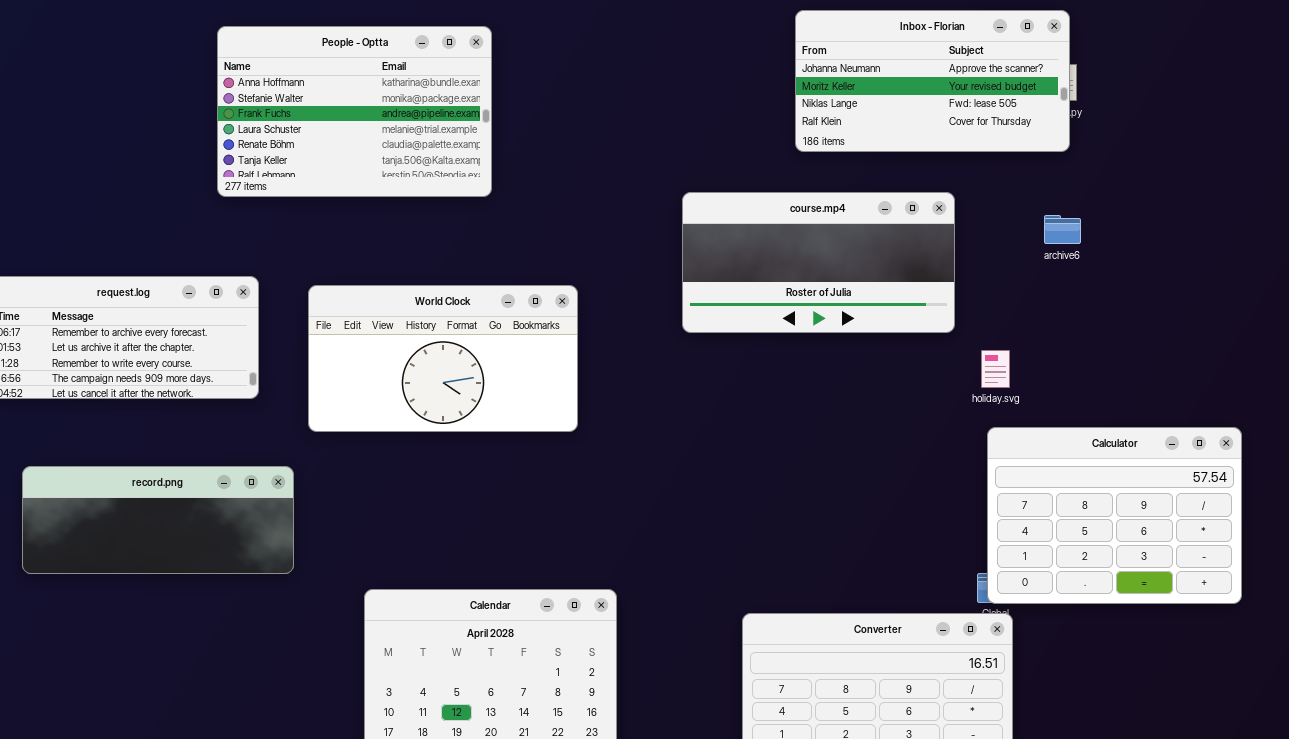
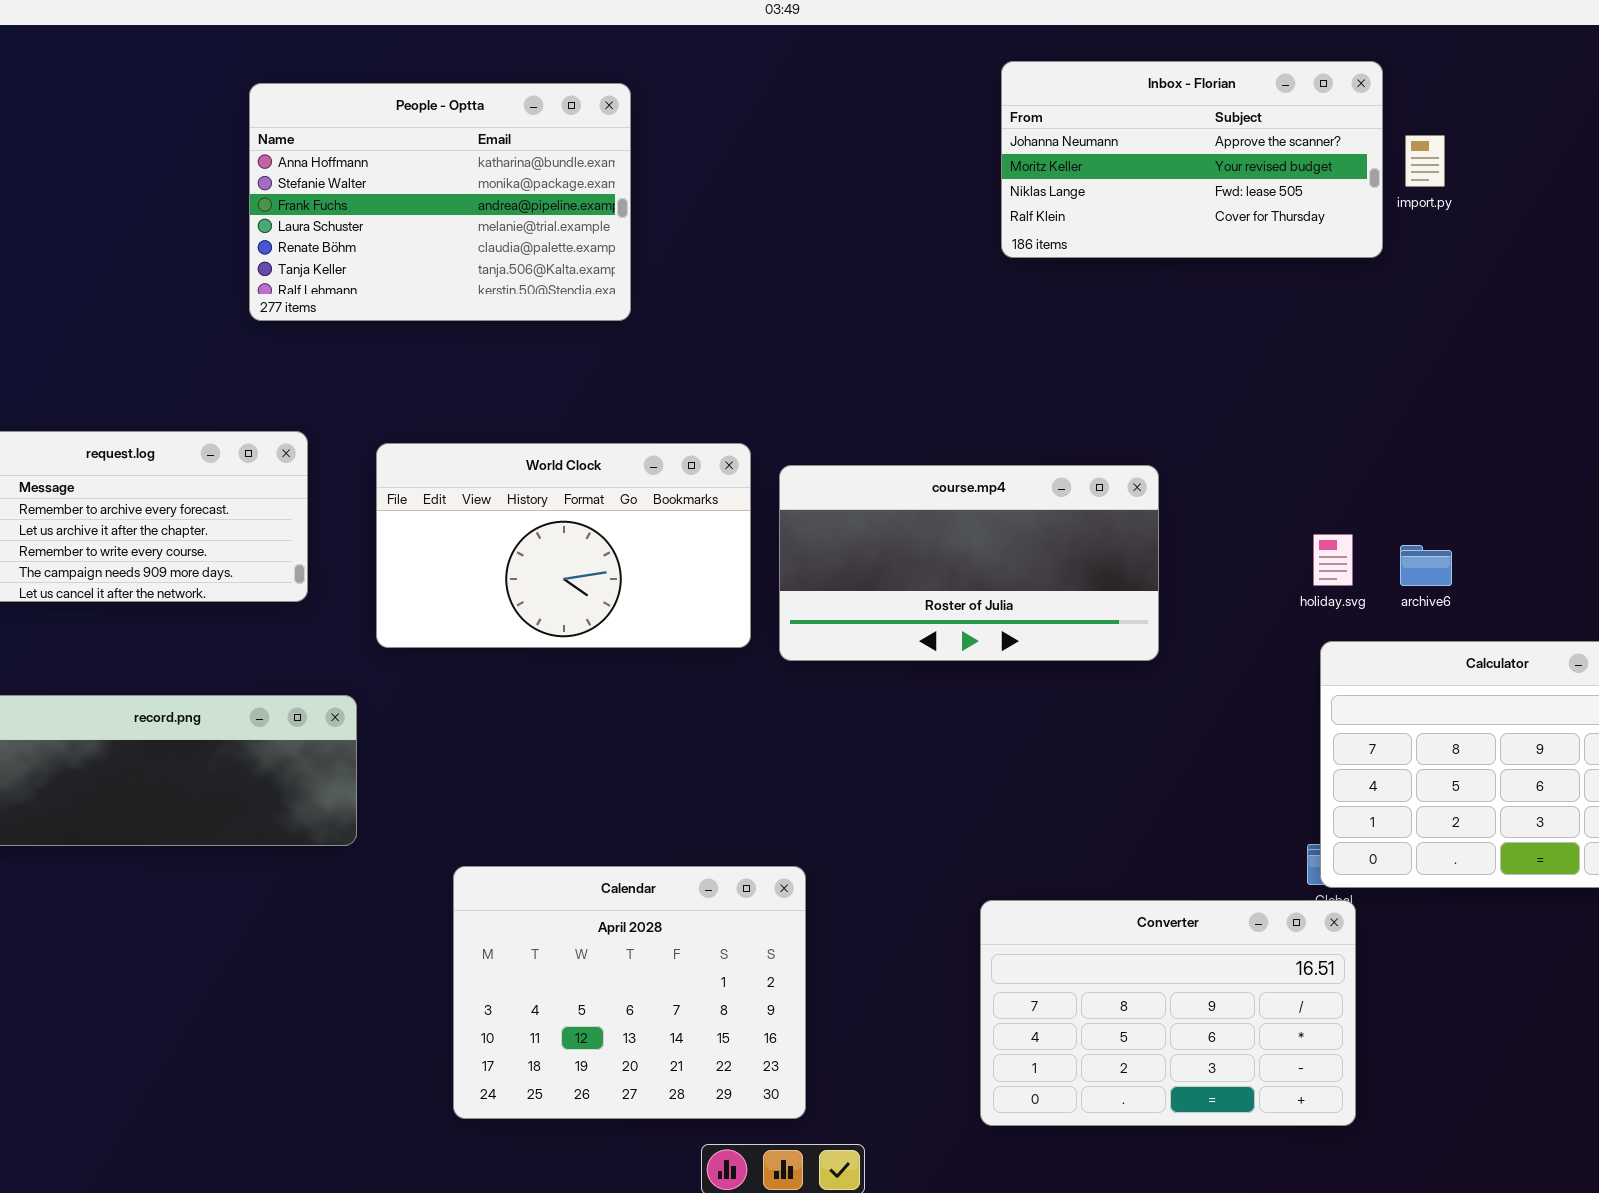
Inbox - Florian: [795,10,1070,152] -> [1001,61,1383,258], moved
course.mp4: [682,192,955,333] -> [779,465,1159,661], moved
archive6: [1044,215,1081,244] -> [1400,545,1452,586], moved

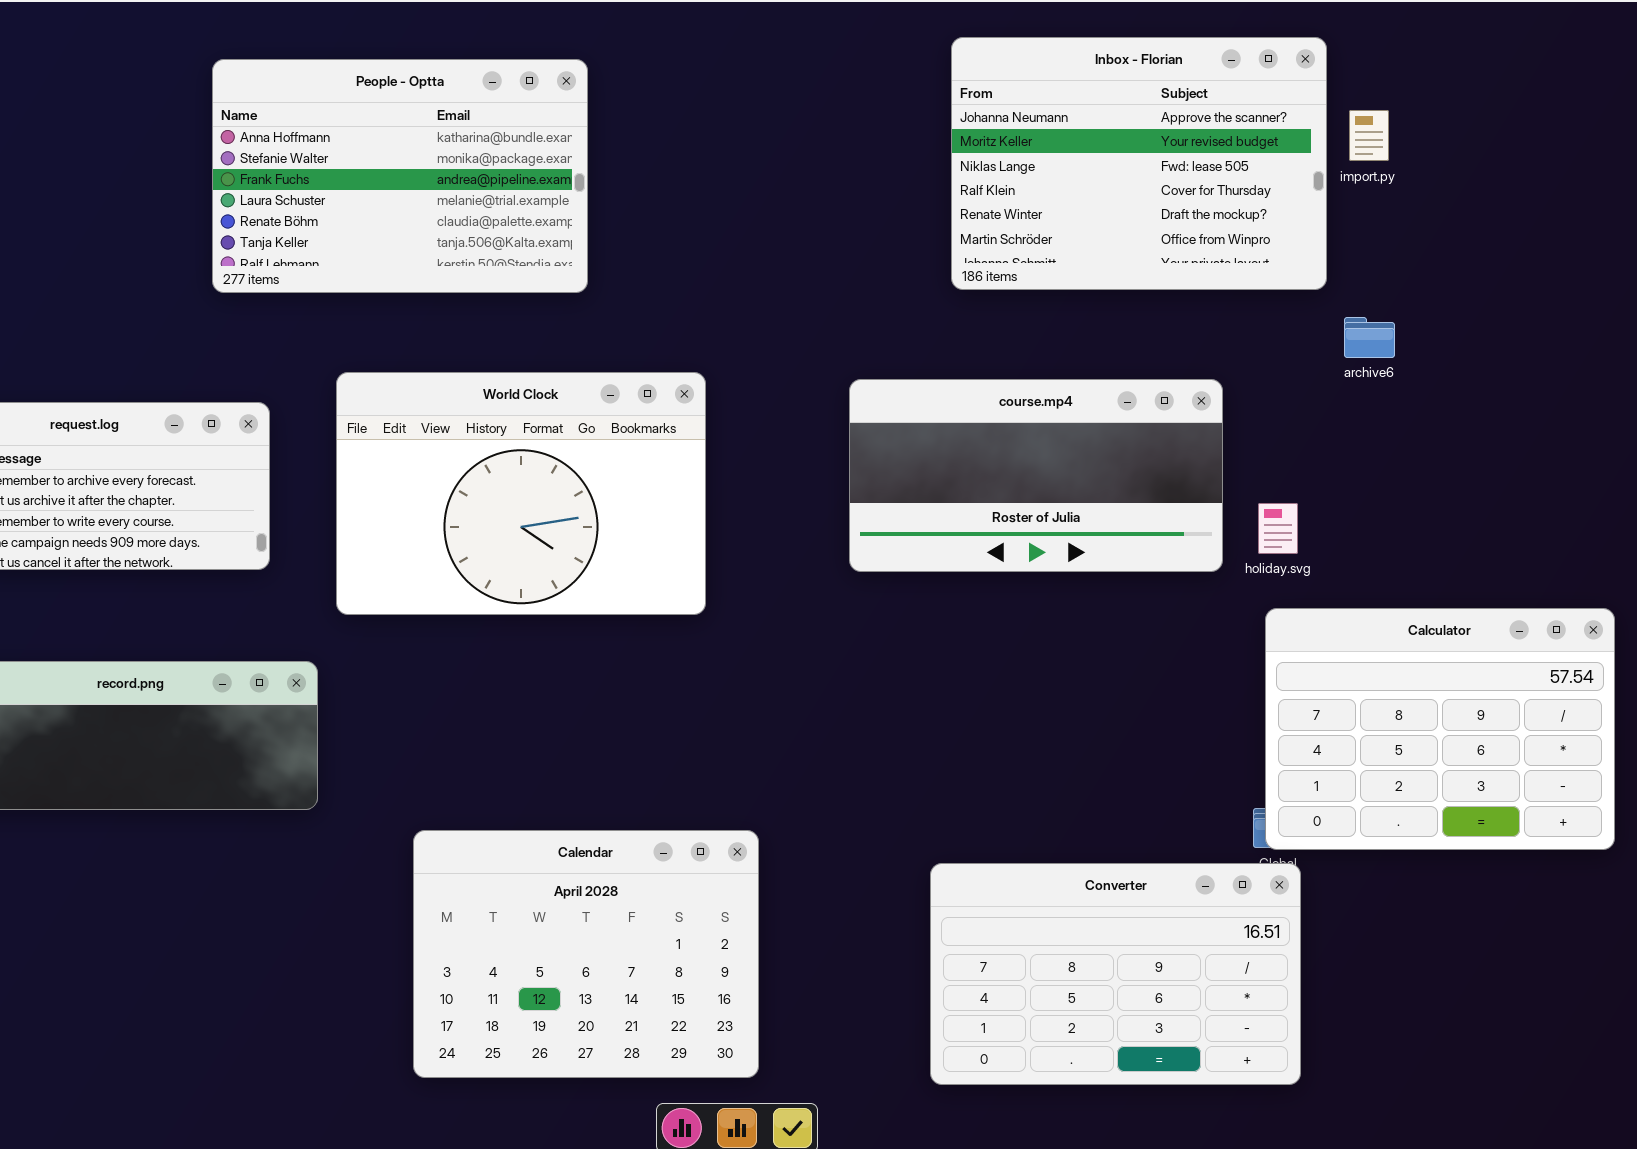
Inbox - Florian: [1001,61,1383,258] -> [951,37,1327,290], resized
World Clock: [376,443,751,648] -> [336,372,706,615], resized
course.mp4: [779,465,1159,661] -> [849,379,1223,572], moved
archive6: [1400,545,1452,586] -> [1344,317,1395,358], moved

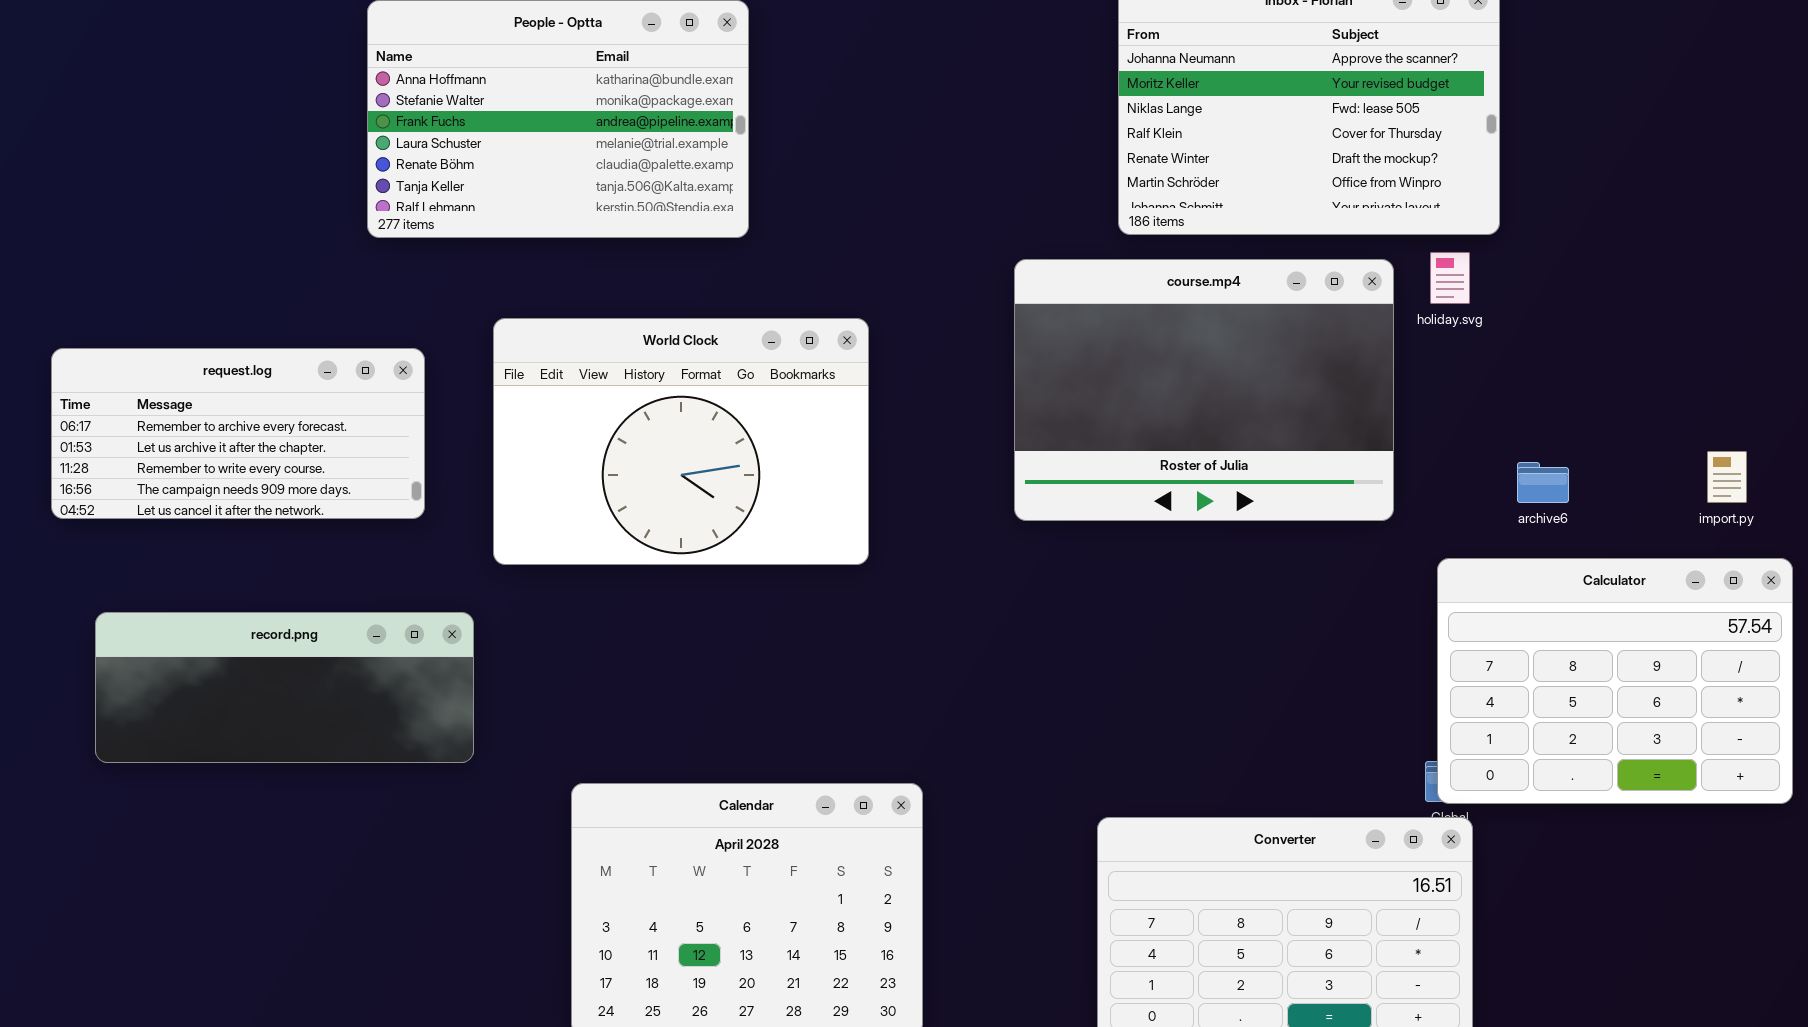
import.py: [1349,110,1389,161] -> [1707,451,1747,503], moved
archive6: [1344,317,1395,358] -> [1517,462,1569,503], moved
course.mp4: [849,379,1223,572] -> [1014,259,1394,521], resized
holiday.svg: [1258,503,1298,554] -> [1430,252,1470,304], moved

